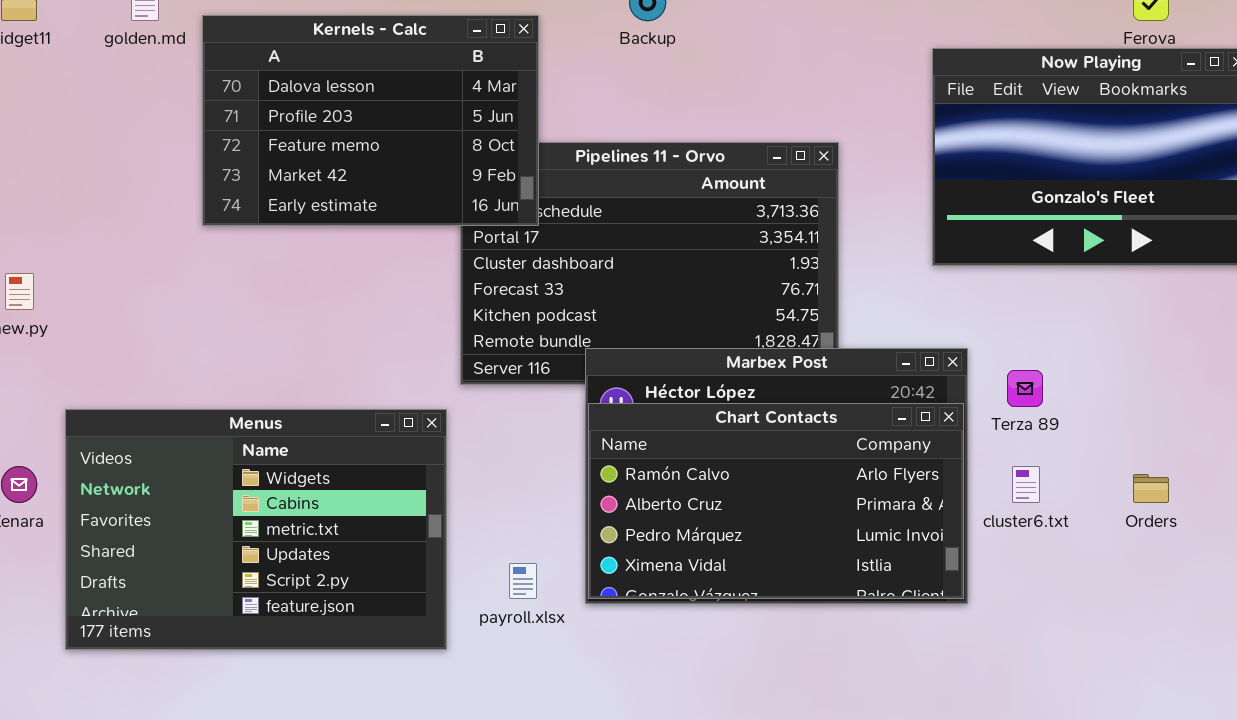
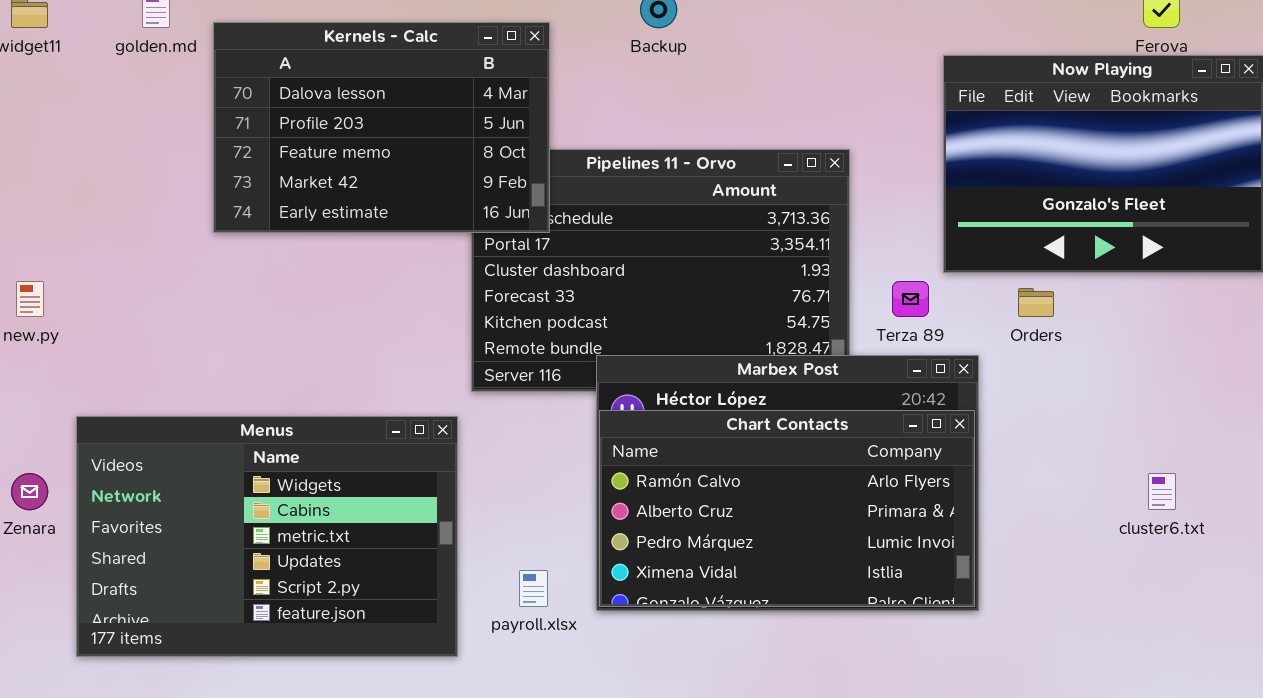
Terza 89: [1007,370,1043,407] -> [892,281,929,317], moved
cluster6.txt: [1012,466,1040,503] -> [1148,473,1176,510], moved
Orders: [1133,474,1169,503] -> [1018,288,1054,317], moved

